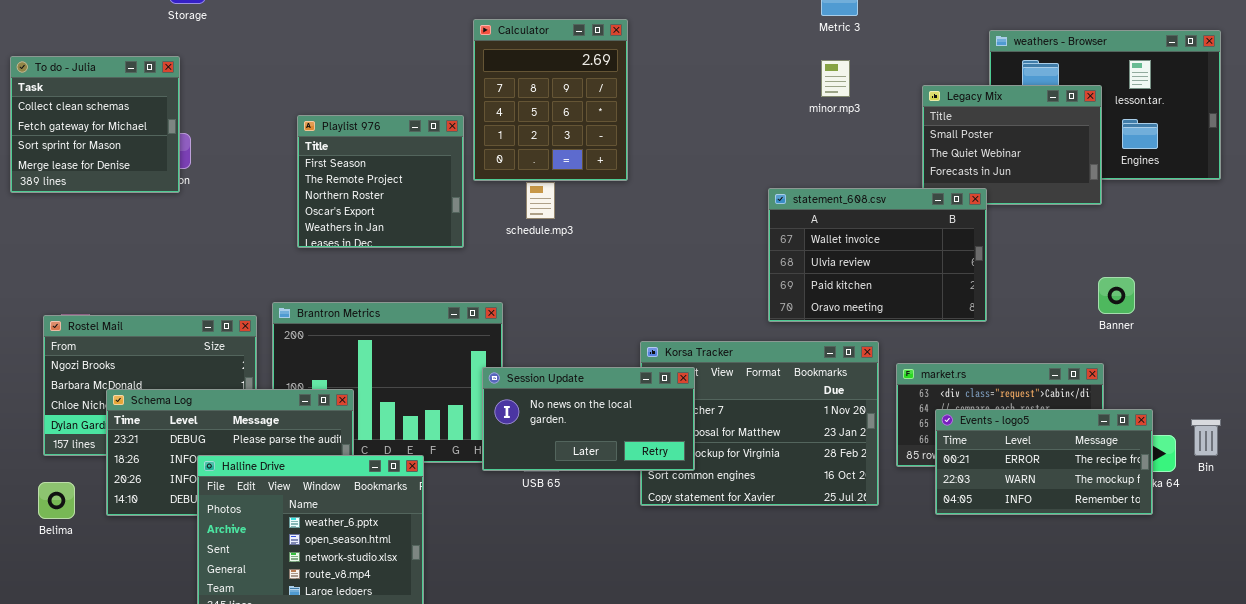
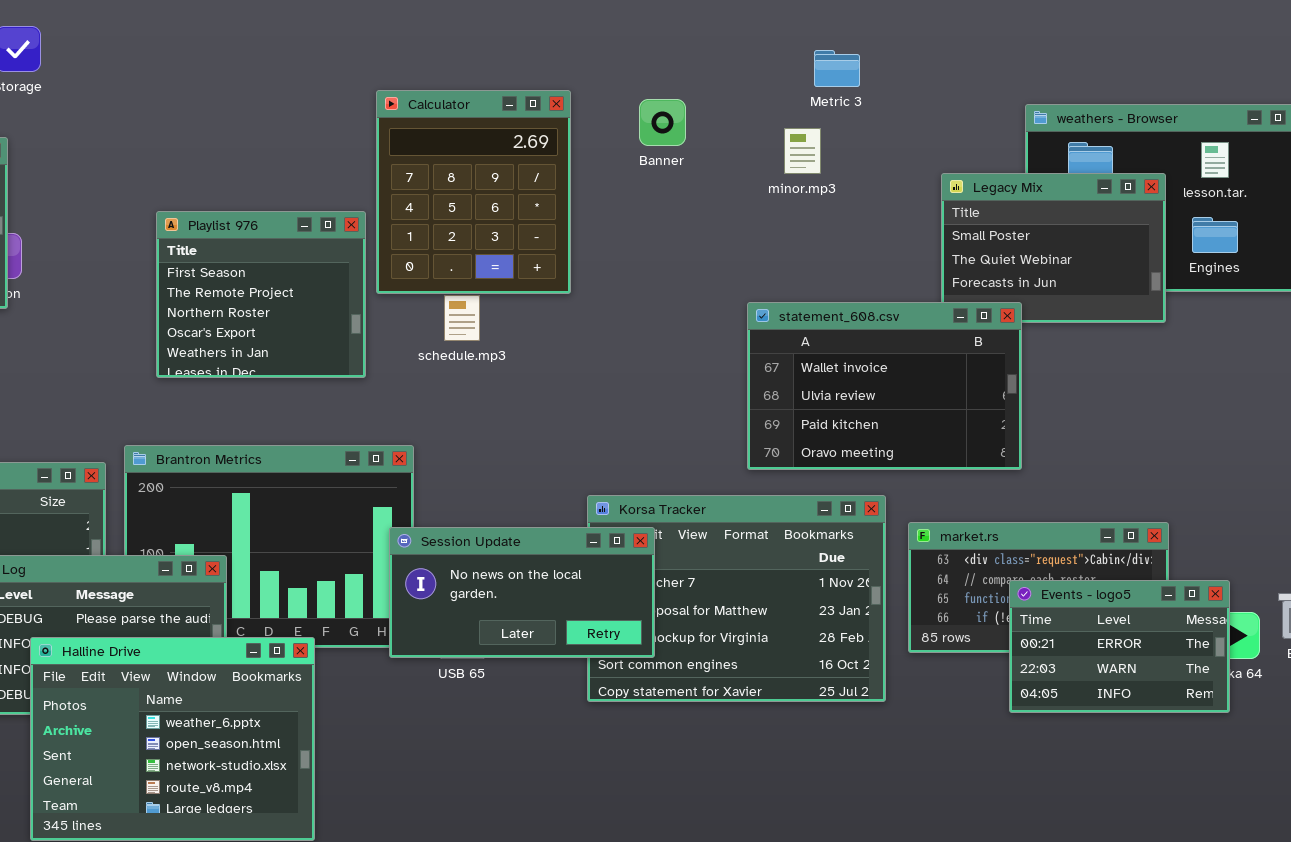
minor.mp3: [821,60,850,97] -> [784,128,821,174], moved
Banner: [1098,277,1135,314] -> [639,99,686,146], moved
Events - logo5: [935,409,1153,515] -> [1009,580,1230,713], resized

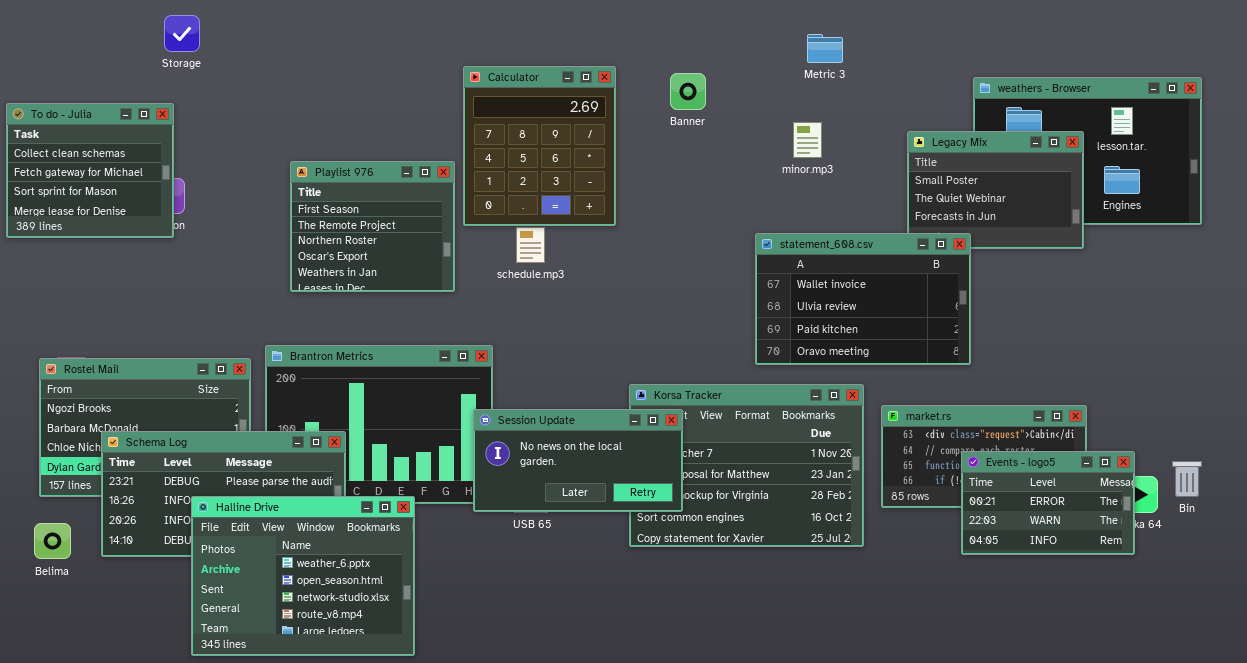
minor.mp3: [784,128,821,174] -> [793,122,822,158], moved

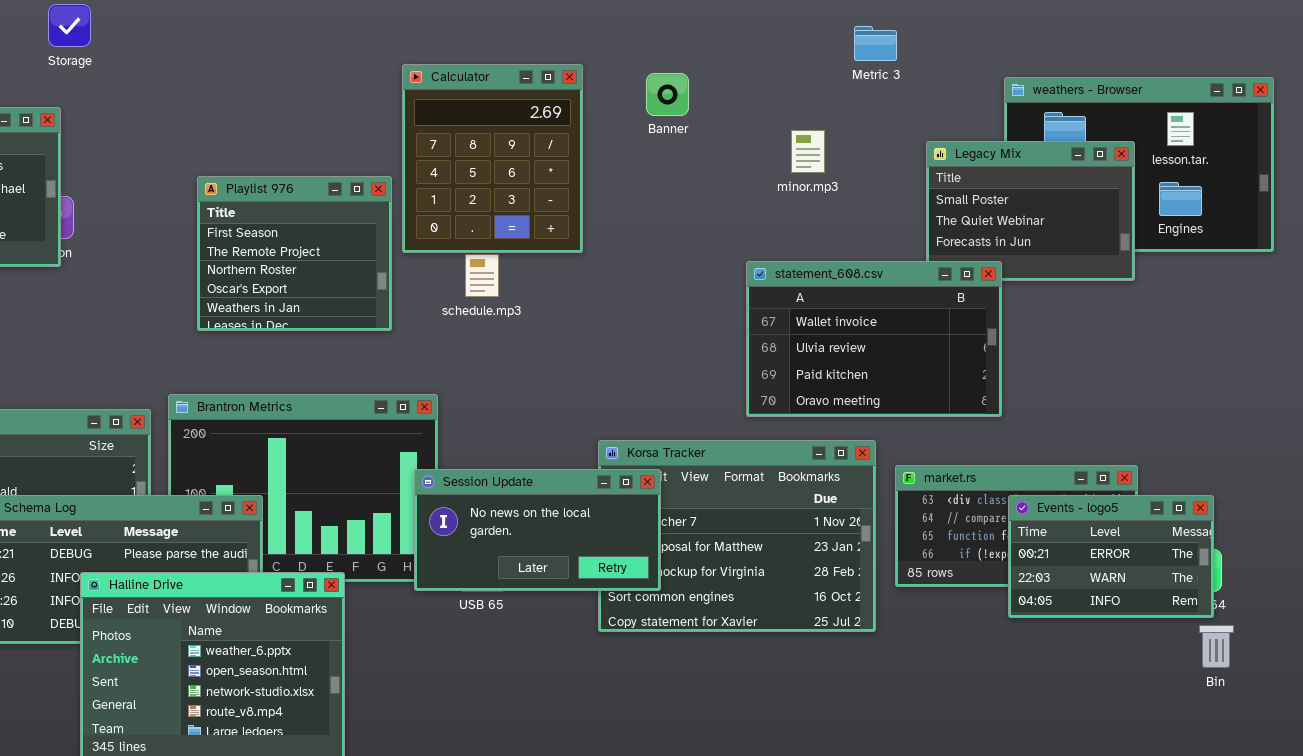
Metric 3: [807,34,843,63] -> [854,26,897,61], moved
Events - logo5: [961,451,1135,555] -> [1008,495,1214,618], moved
Bin: [1172,461,1202,497] -> [1199,625,1234,668], moved

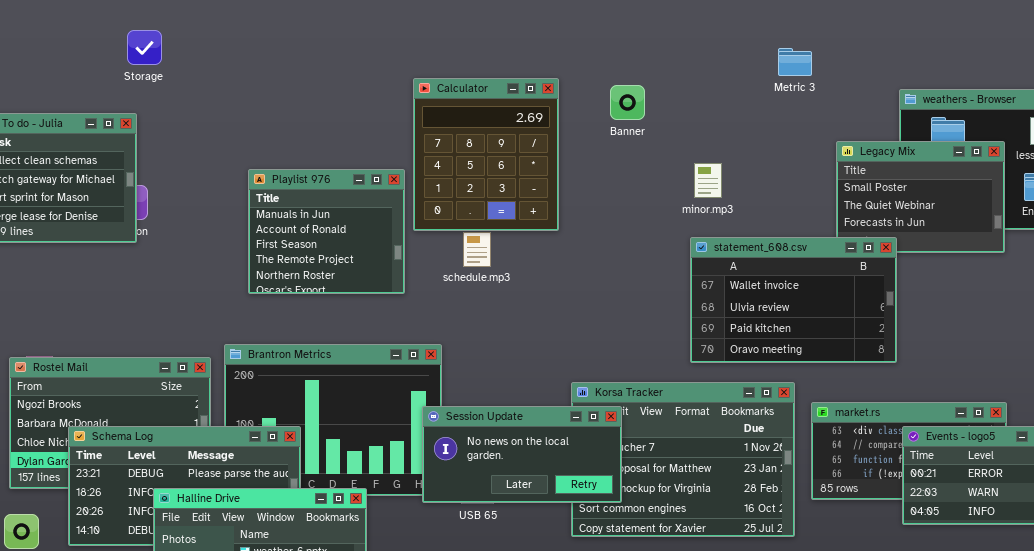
minor.mp3: [791,130,825,173] -> [694,163,722,198], moved
Playlist 976: [197,176,392,331] -> [248,169,405,294], scrolled up 2 rows

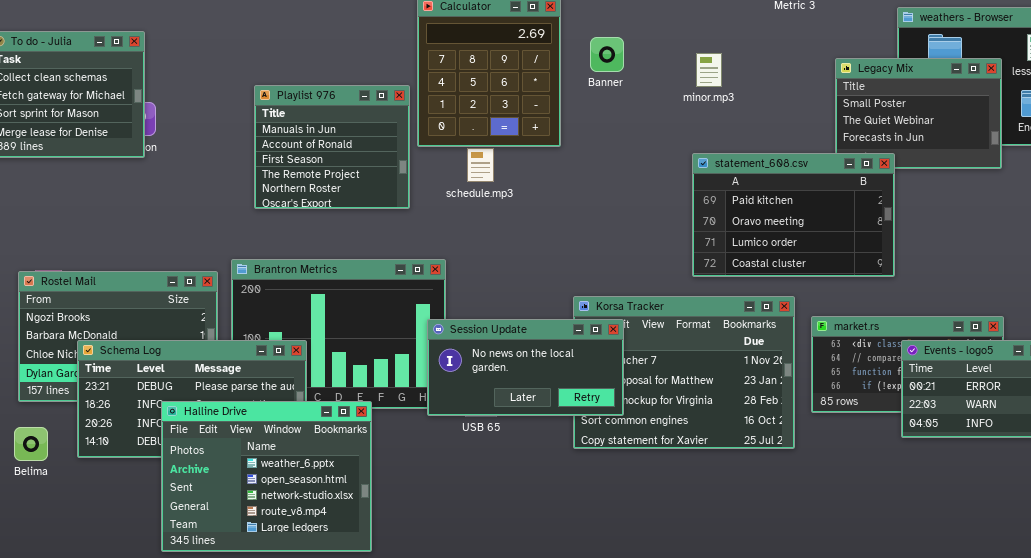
Banner: [610,85,645,120] -> [590,37,624,72], moved
minor.mp3: [694,163,722,198] -> [696,53,722,87], moved
statement_608.csv: [690,237,897,363] -> [692,153,895,277], scrolled down 2 rows

